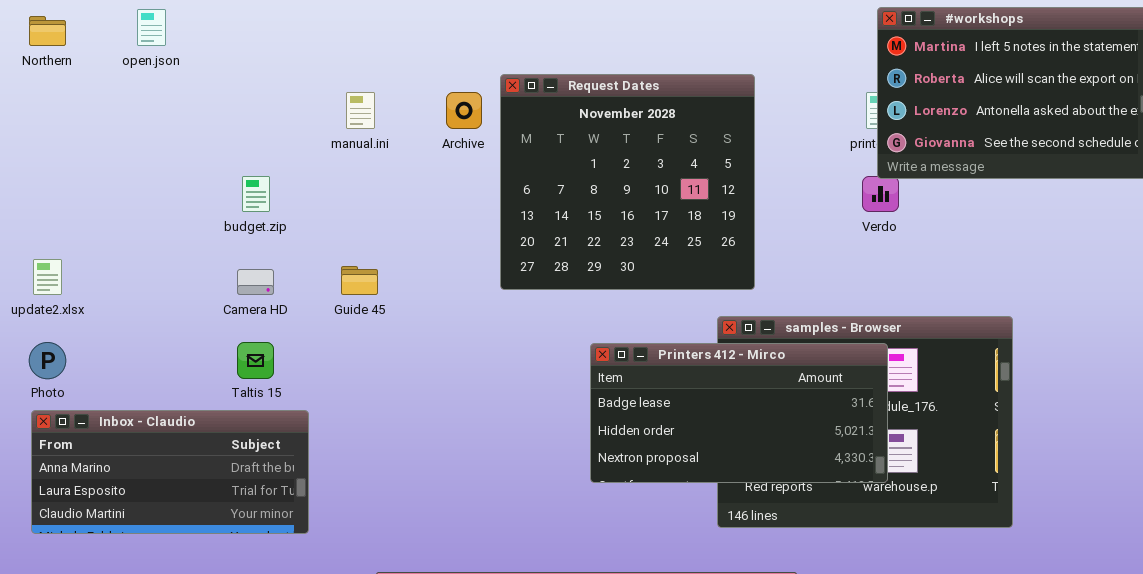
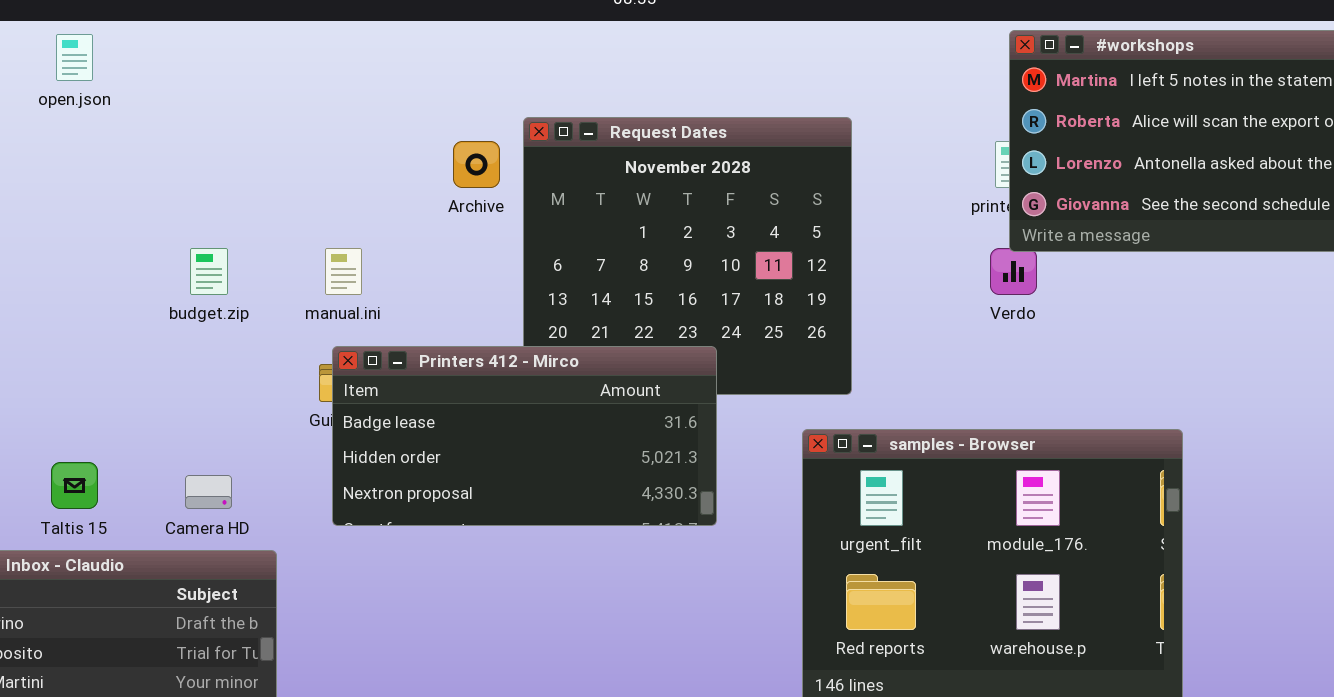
manual.ini: [346,92,375,129] -> [325,248,362,295], moved
Camera HD: [237,269,274,295] -> [185,475,232,509], moved
Taltis 15: [237,342,274,379] -> [51,462,98,509], moved
Printers 412 - Mirco: [590,343,888,483] -> [332,346,717,526], moved

